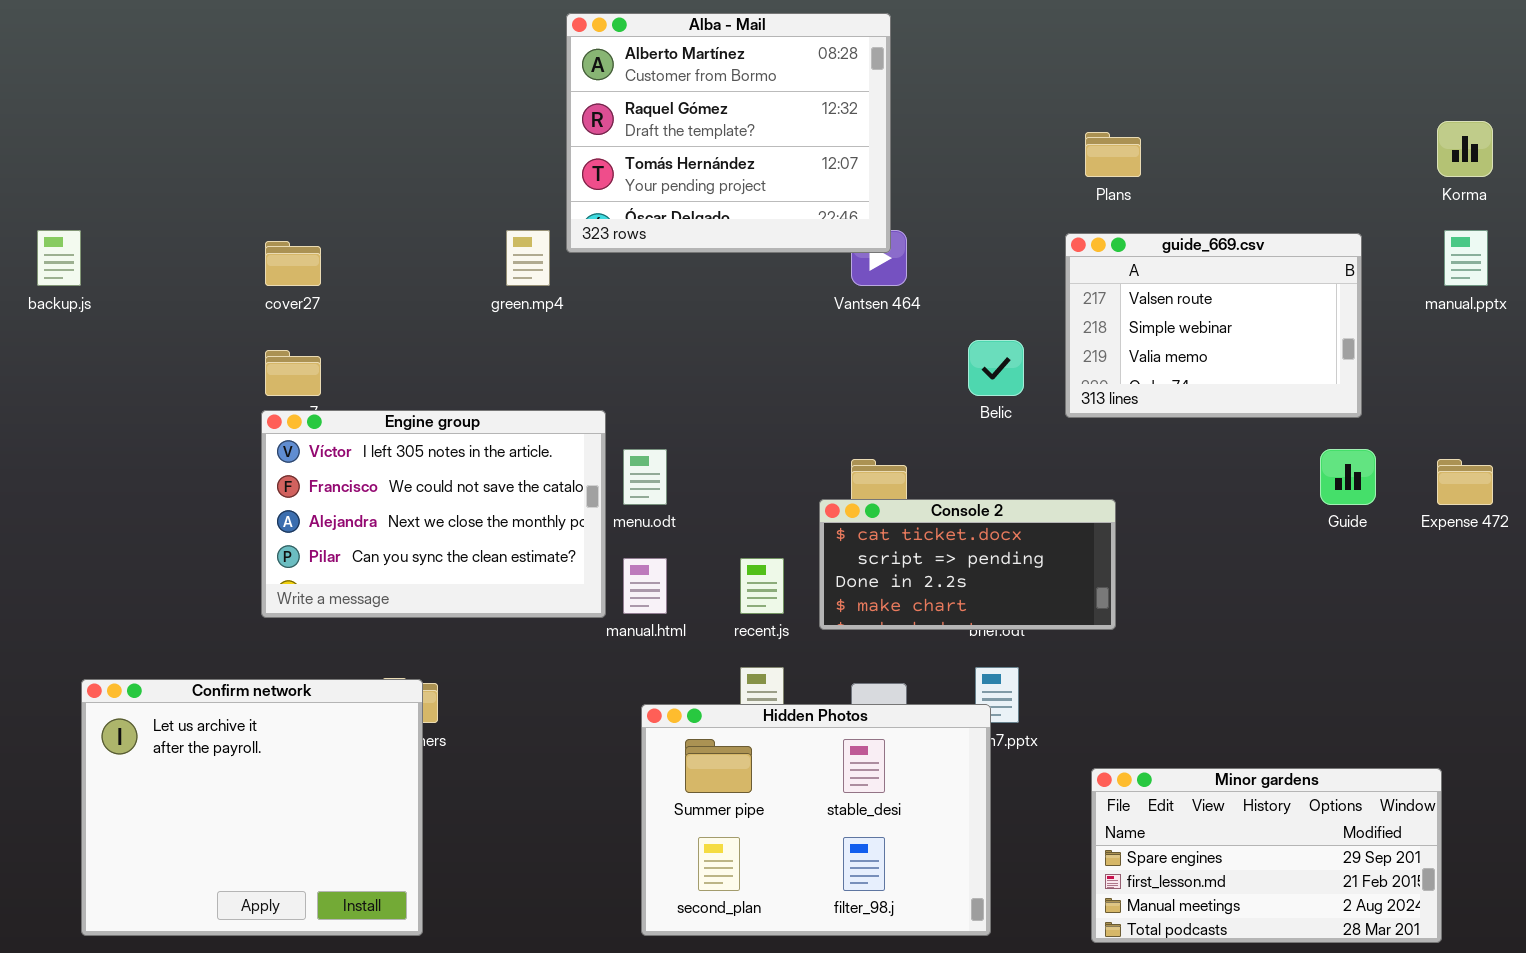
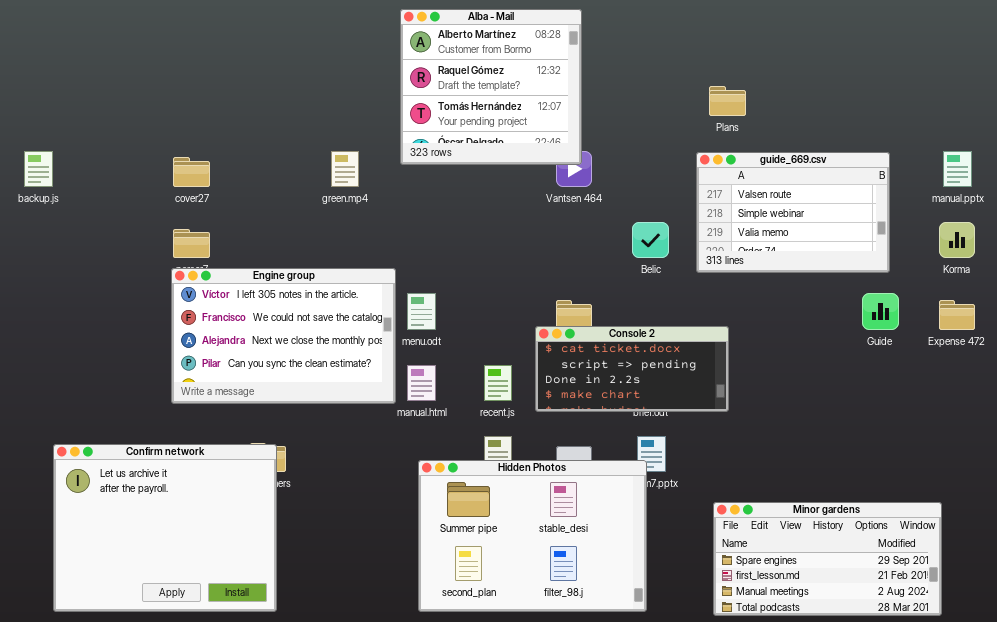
Alba - Mail: [566,13,891,253] -> [400,9,582,165], resized
Korma: [1437,121,1493,177] -> [939,222,975,258], moved

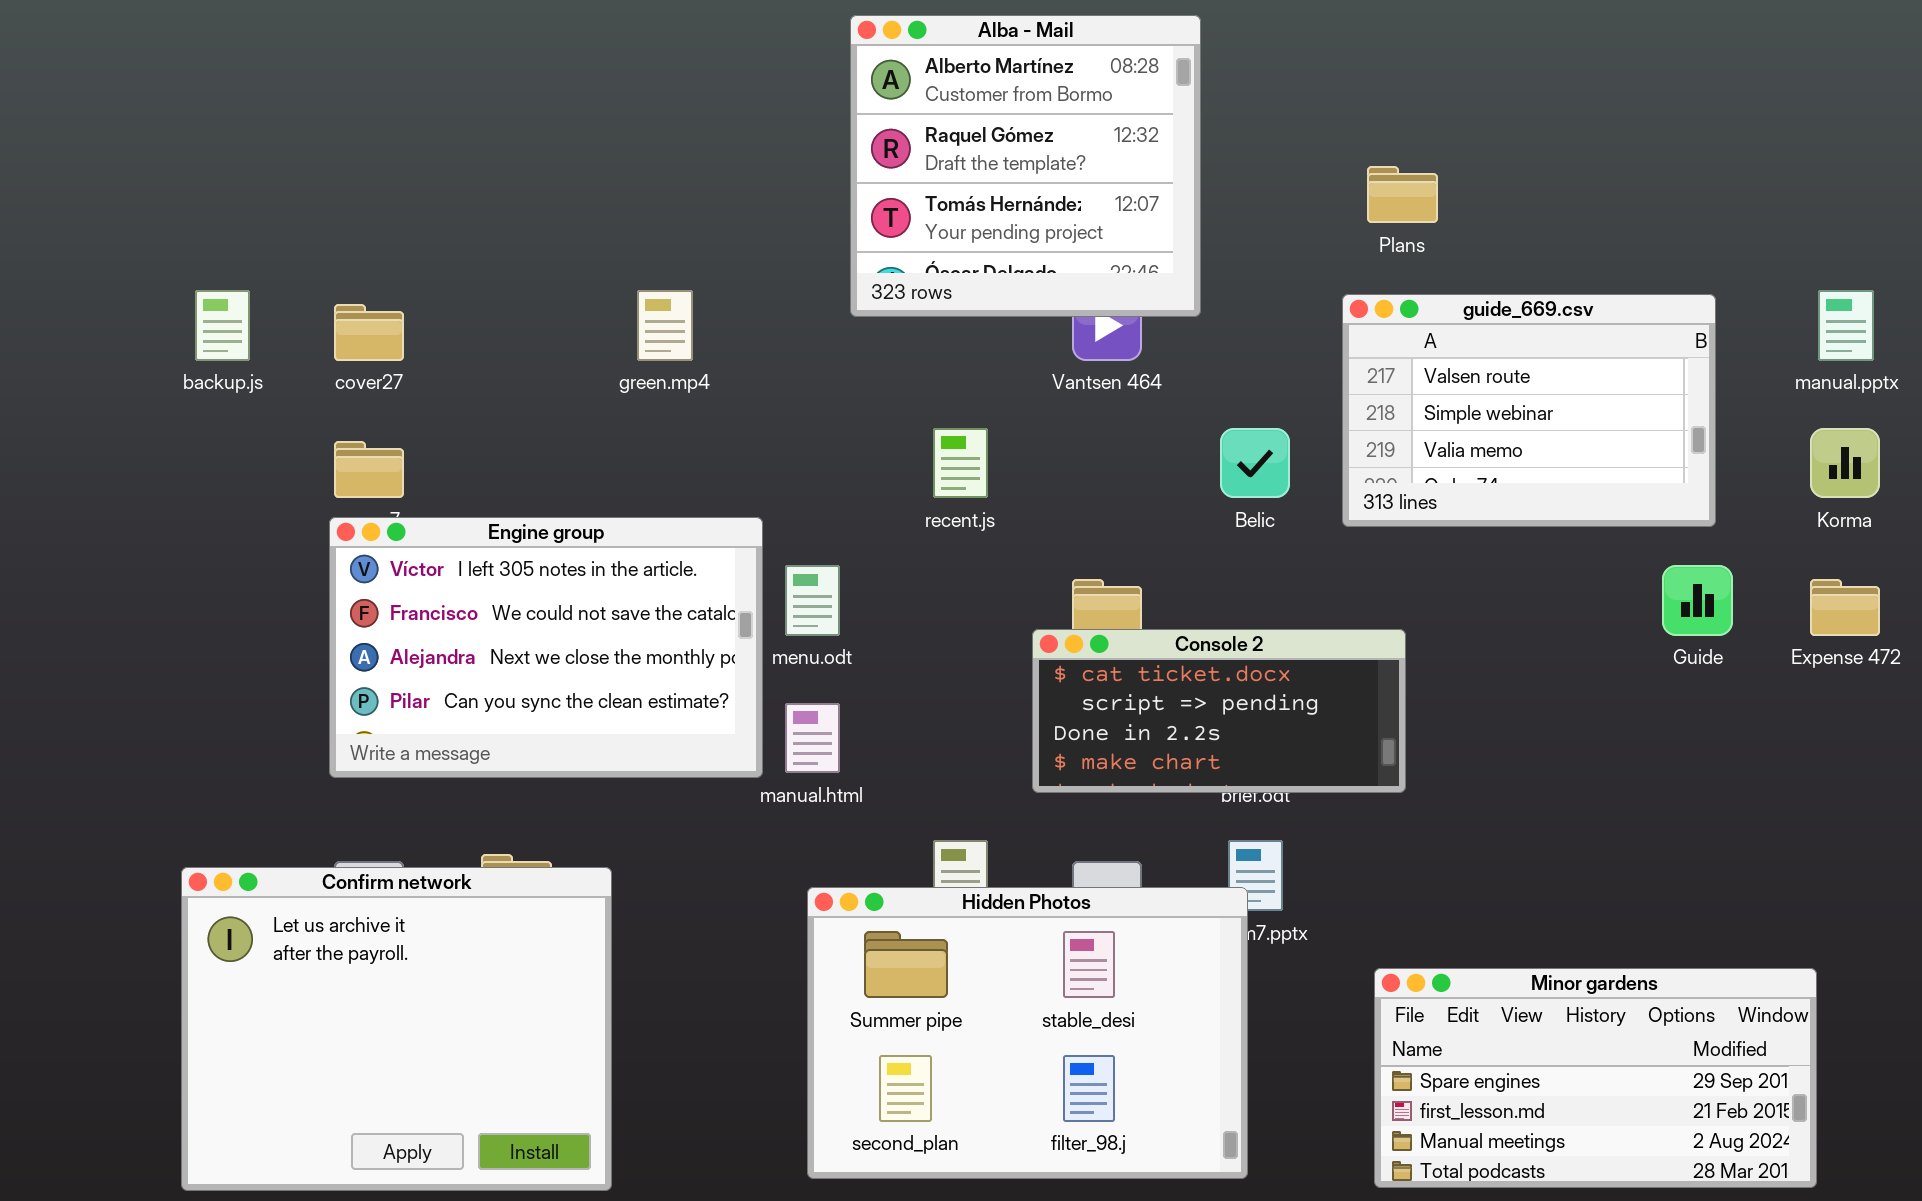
Alba - Mail: [400,9,582,165] -> [850,15,1201,317], moved
backup.js: [24,151,53,187] -> [195,290,250,361], moved
recent.js: [484,365,512,401] -> [933,428,988,498], moved
Confirm network: [53,444,277,612] -> [181,867,612,1191], moved

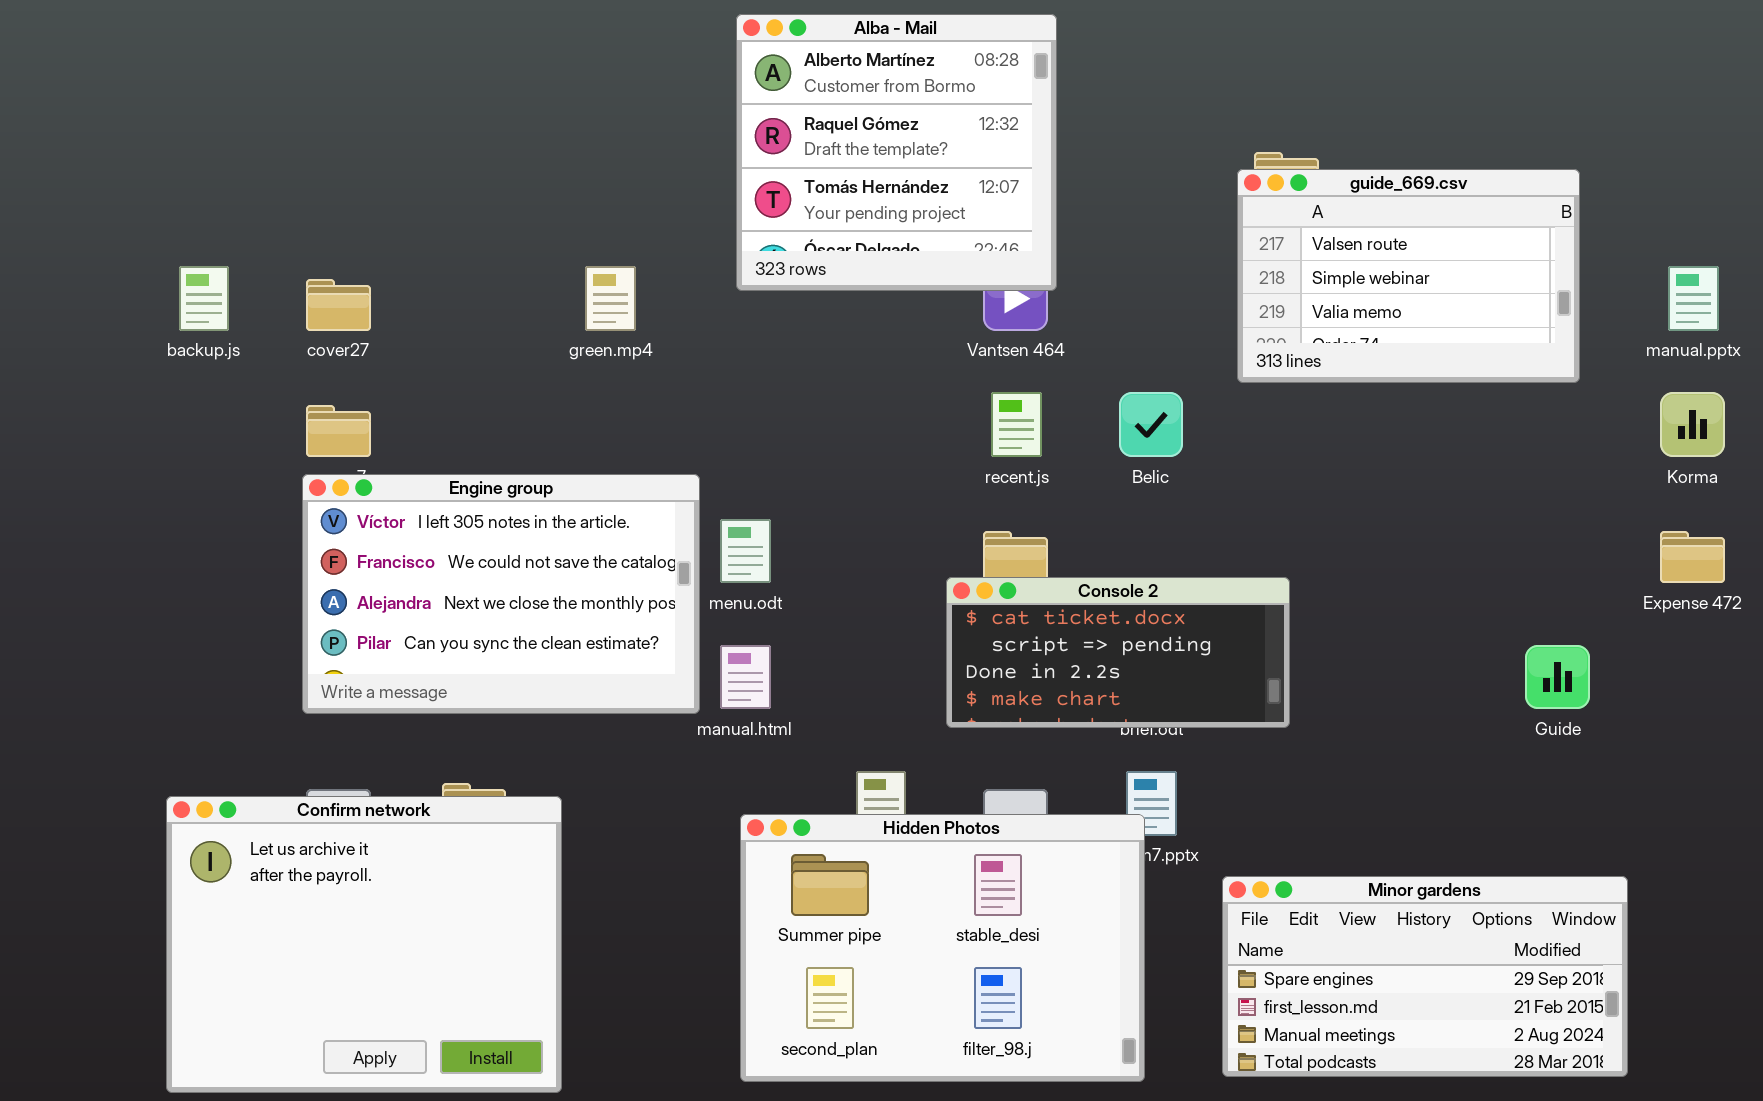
Alba - Mail: [850,15,1201,317] -> [736,14,1057,291], moved
guide_669.csv: [1342,294,1716,527] -> [1237,169,1580,383], moved
recent.js: [933,428,988,498] -> [991,392,1042,457], moved
Guide: [1662,565,1733,636] -> [1525,645,1590,709], moved
Minor gardens: [1374,968,1817,1188] -> [1222,876,1628,1077], moved

